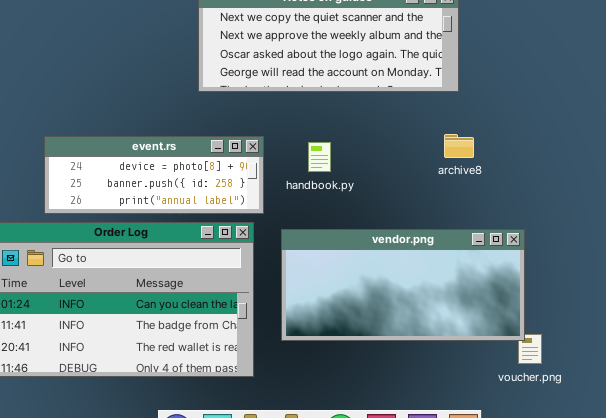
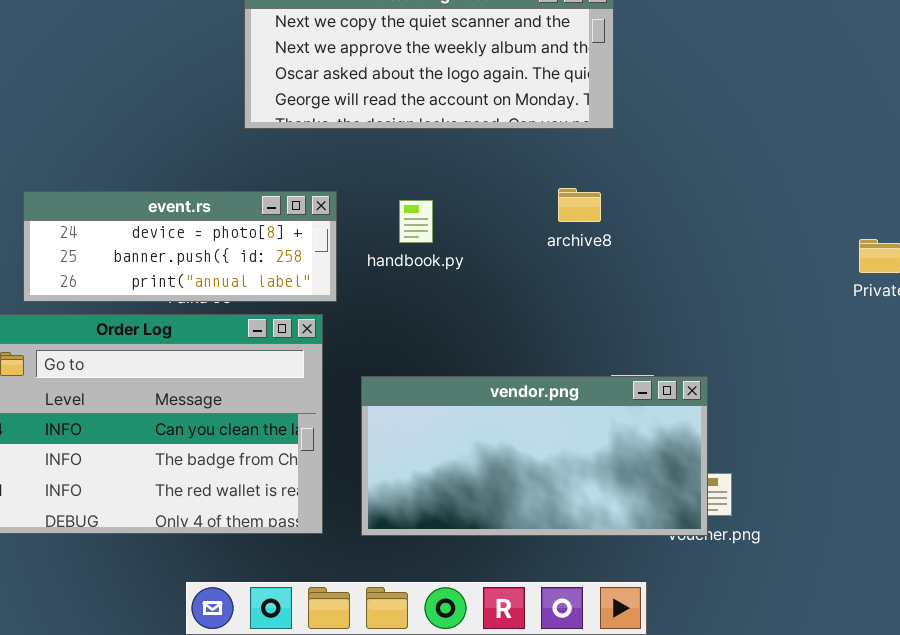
archive8: [444,134,474,158] -> [558,188,601,222], moved
vendor.png: [281,229,525,341] -> [361,376,708,536], moved

